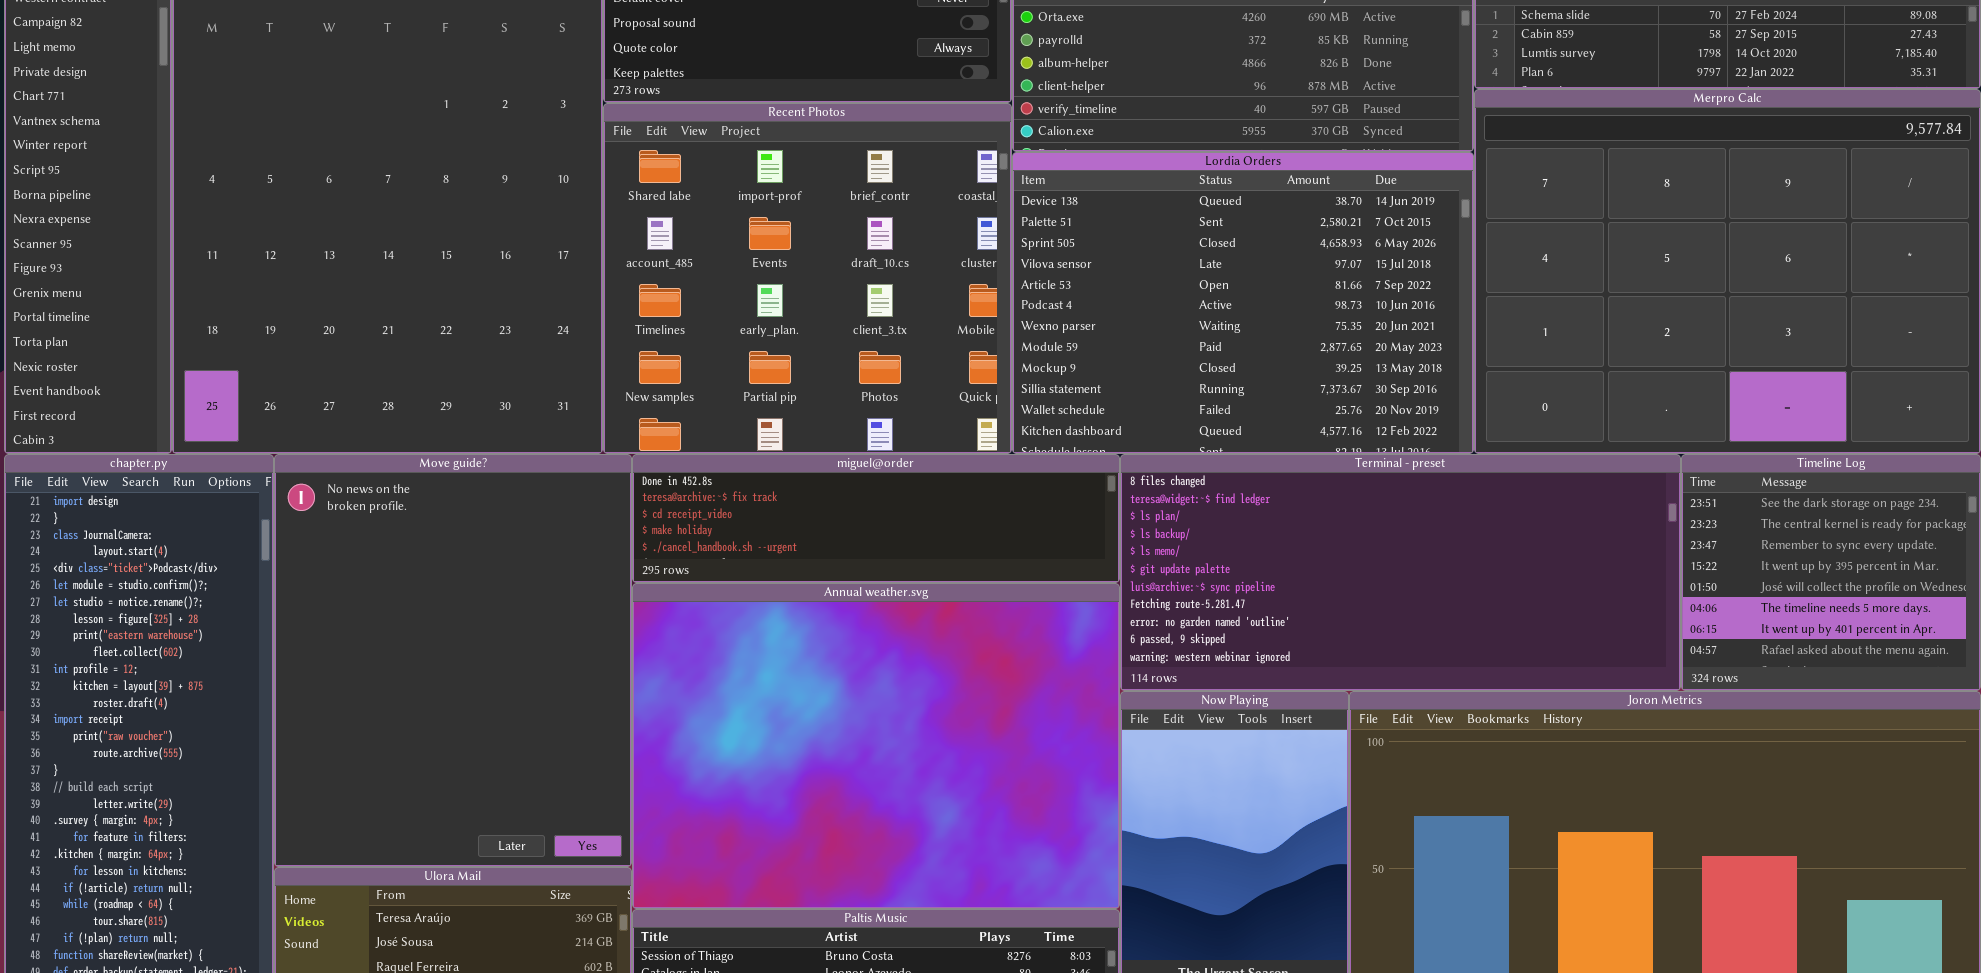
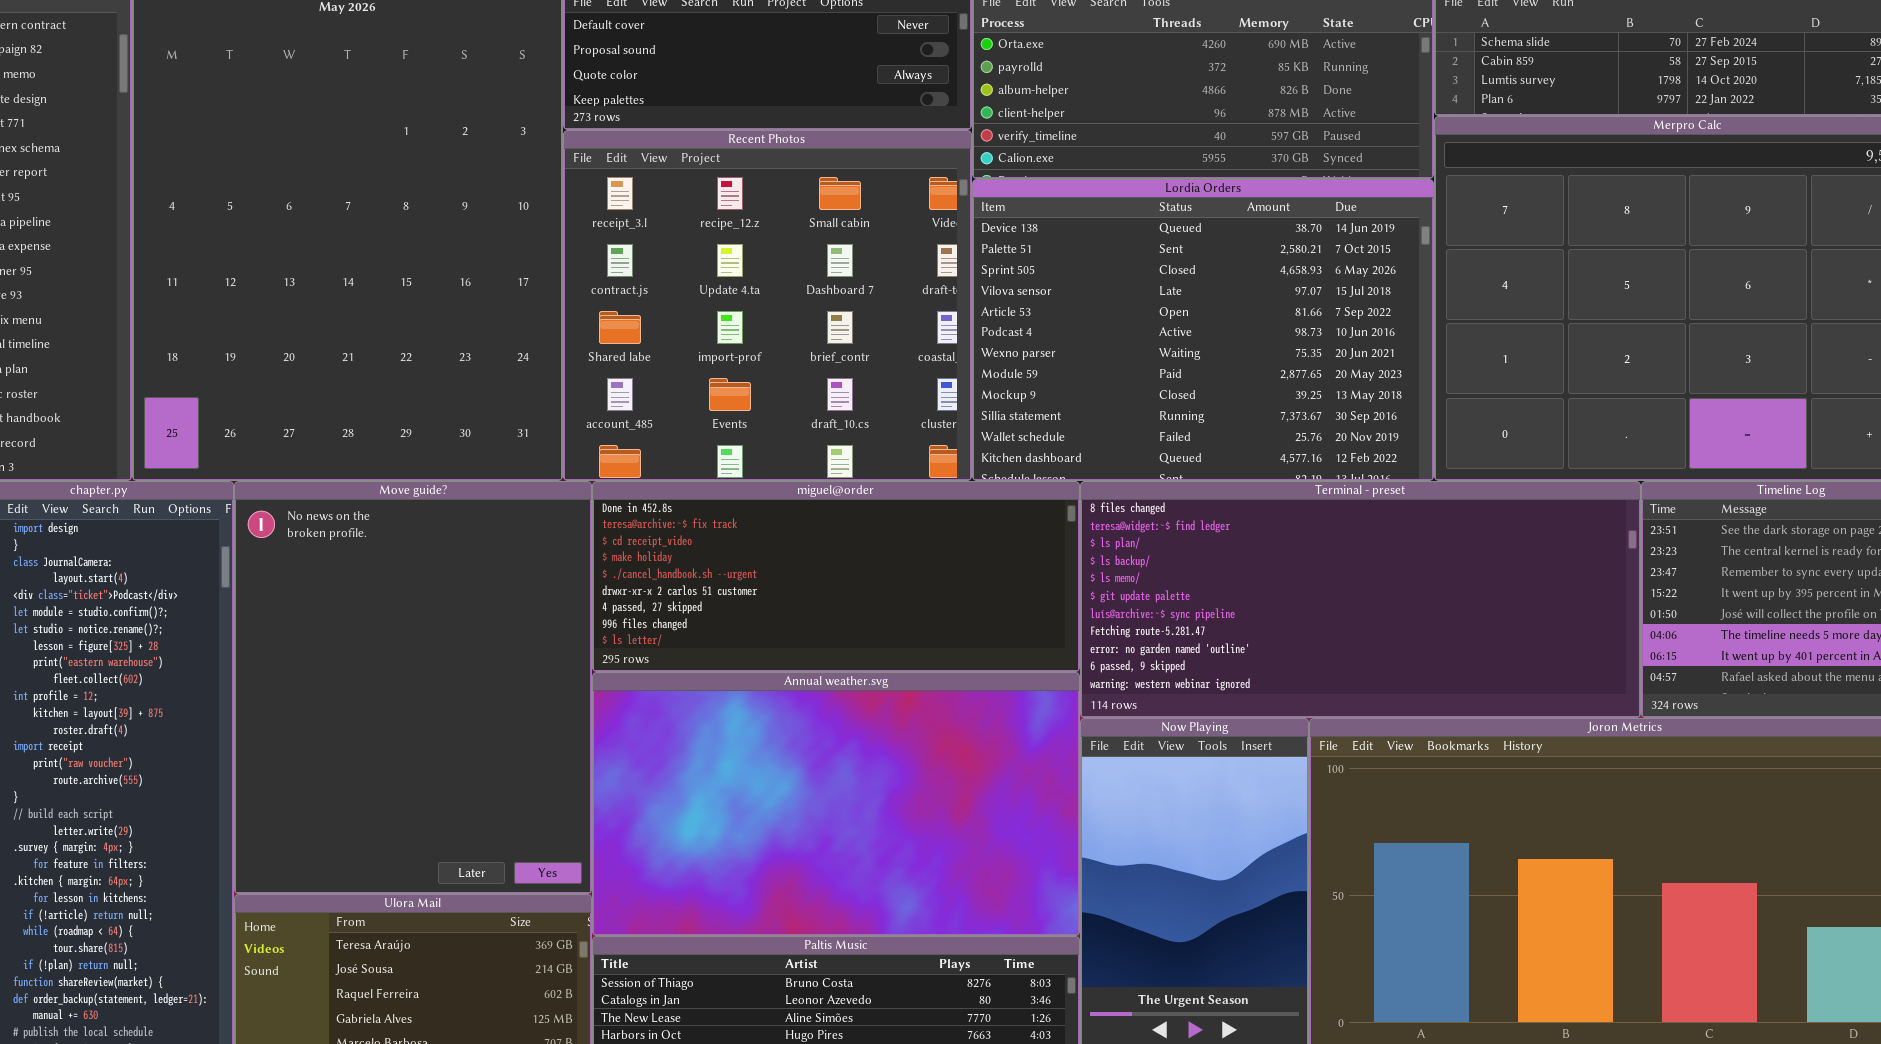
Recent Photos: [603,103,1012,454] -> [563,130,972,481], scrolled up 2 rows
miguel@order: [632,454,1120,583] -> [592,481,1080,672], resized
Annual weather.svg: [632,583,1120,909] -> [592,672,1080,936], resized

